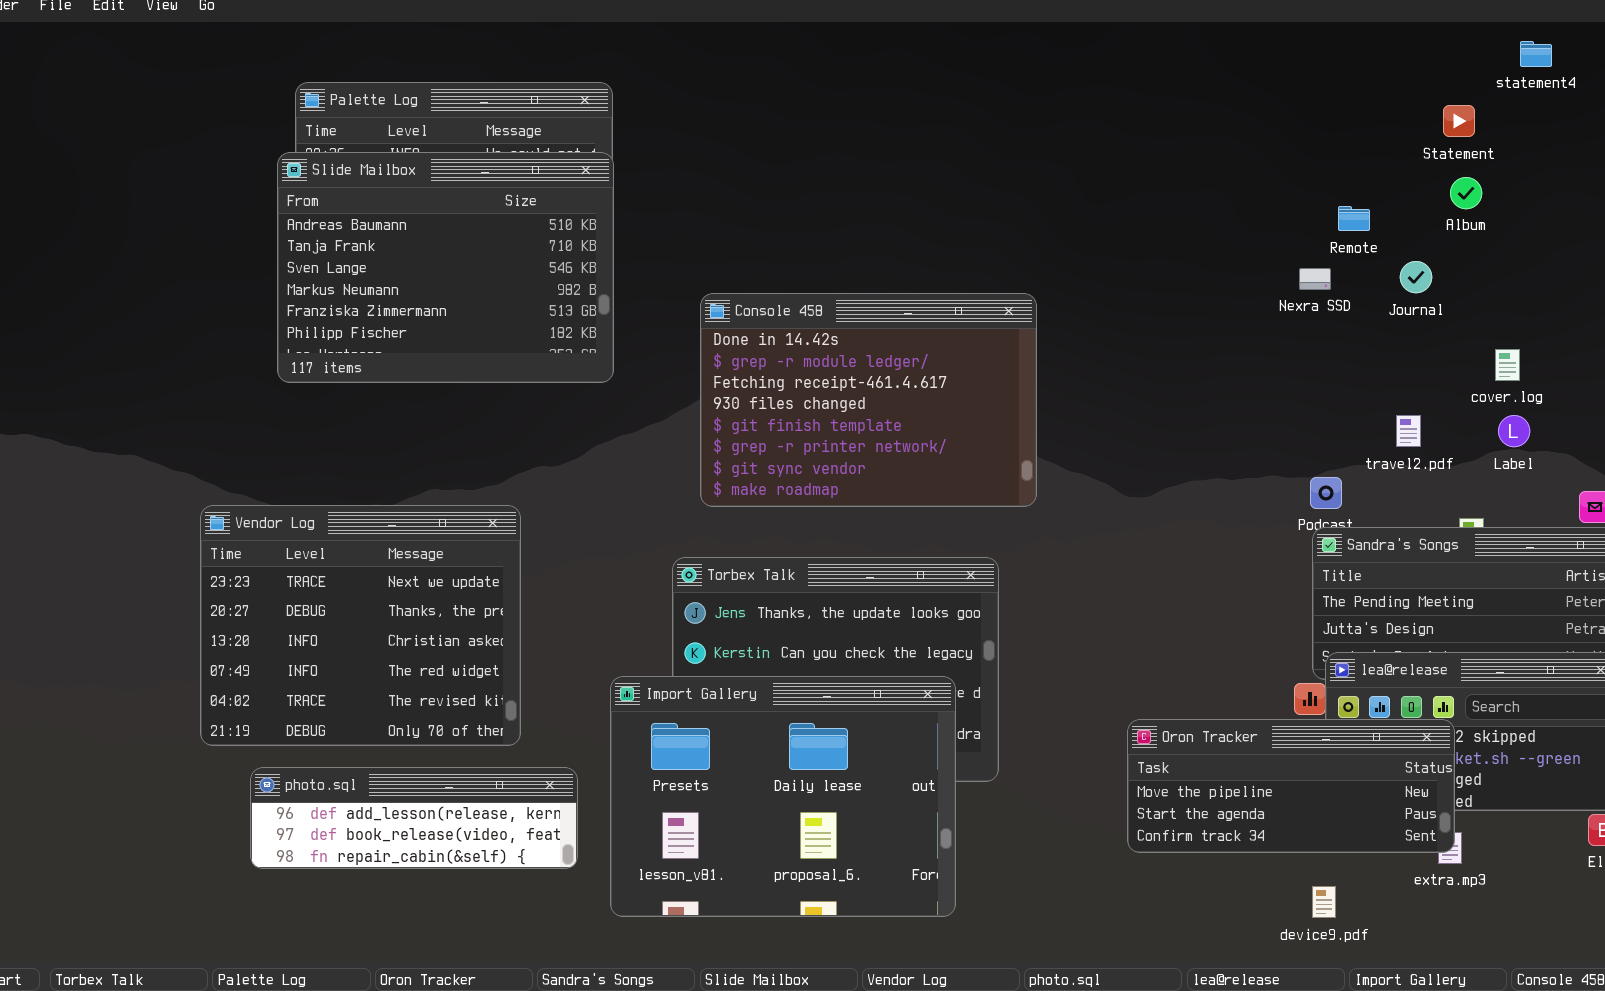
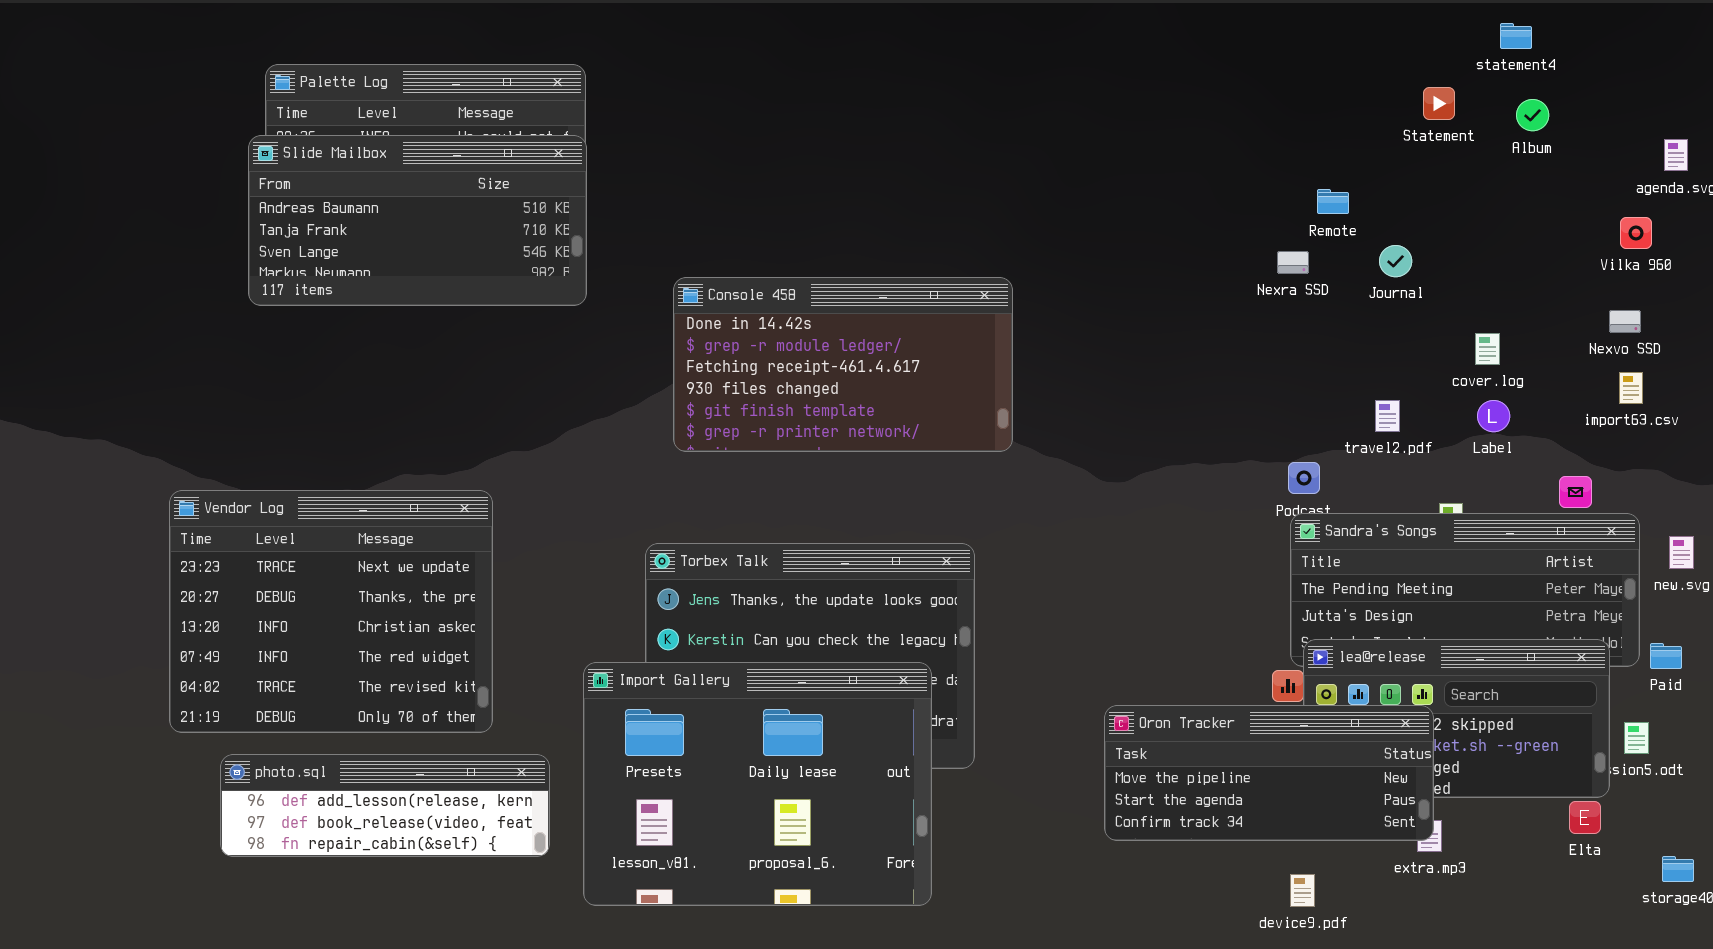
Slide Mailbox: [277,152,614,383] -> [248,135,587,306], resized
Album: [1450,177,1482,209] -> [1516,99,1549,131], moved
Console 458: [700,293,1037,507] -> [673,277,1013,452], resized

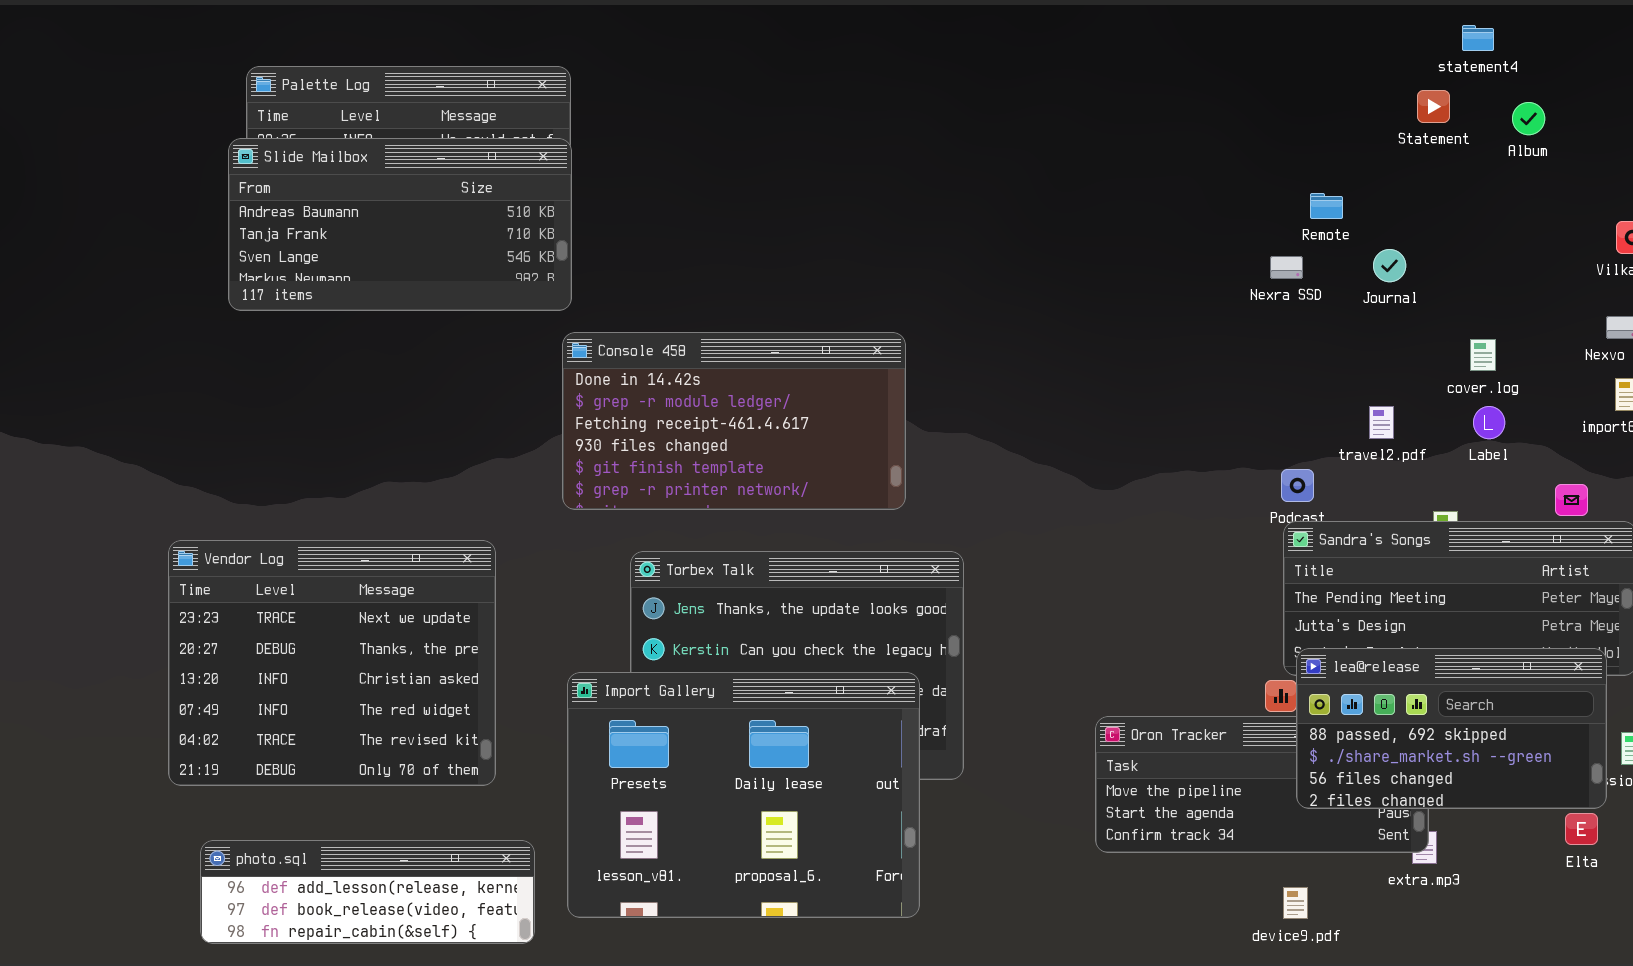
statement4: [1500,23,1532,49] -> [1462,25,1494,51], moved
Console 458: [673,277,1013,452] -> [562,332,906,510], moved
Vendor Log: [169,490,493,733] -> [168,540,496,786], moved
lea@release: [1303,639,1610,798] -> [1296,648,1607,809], raised
photo.sql: [220,754,550,857] -> [200,840,535,944], moved

